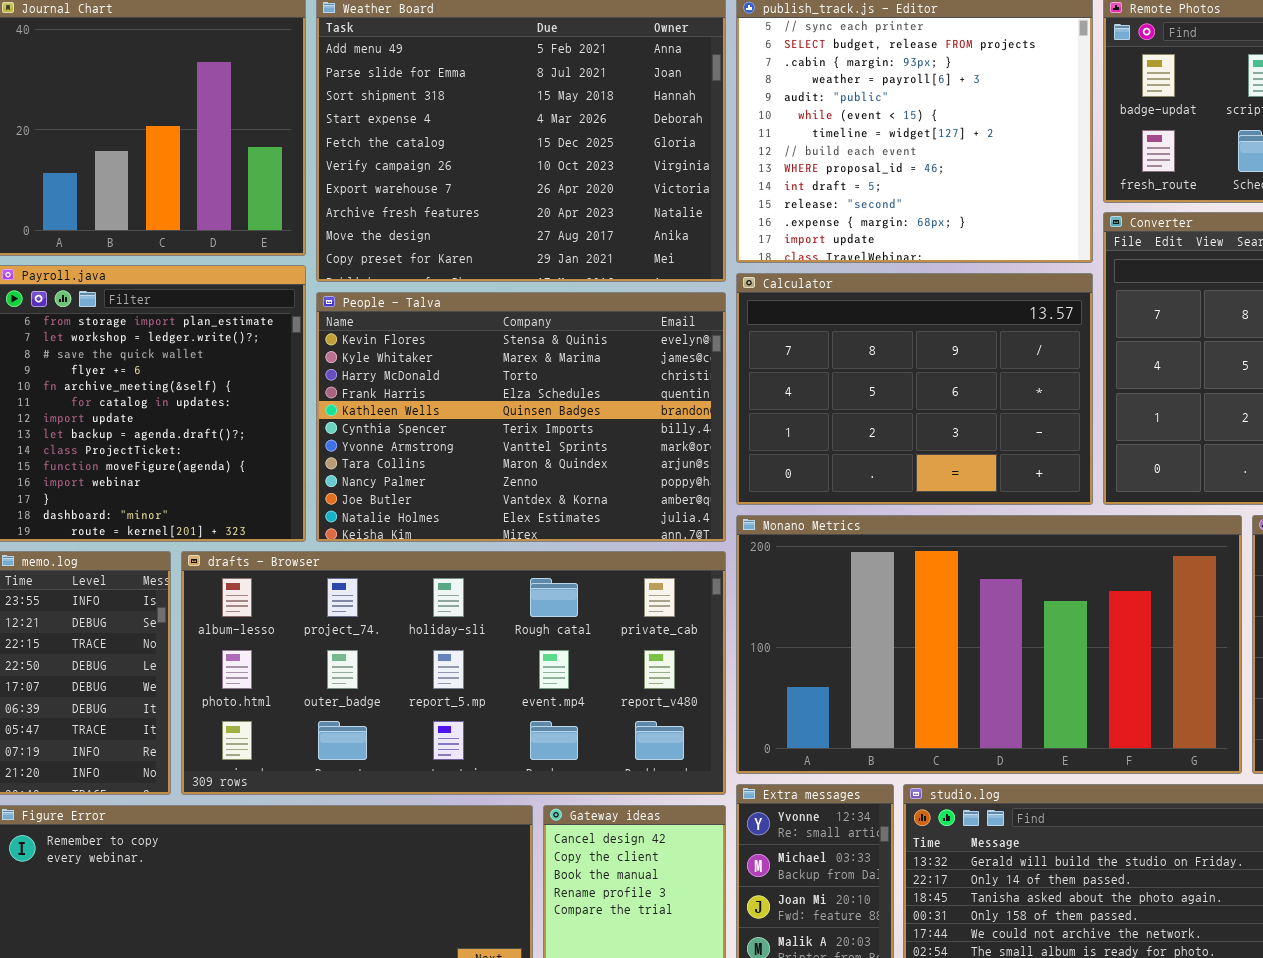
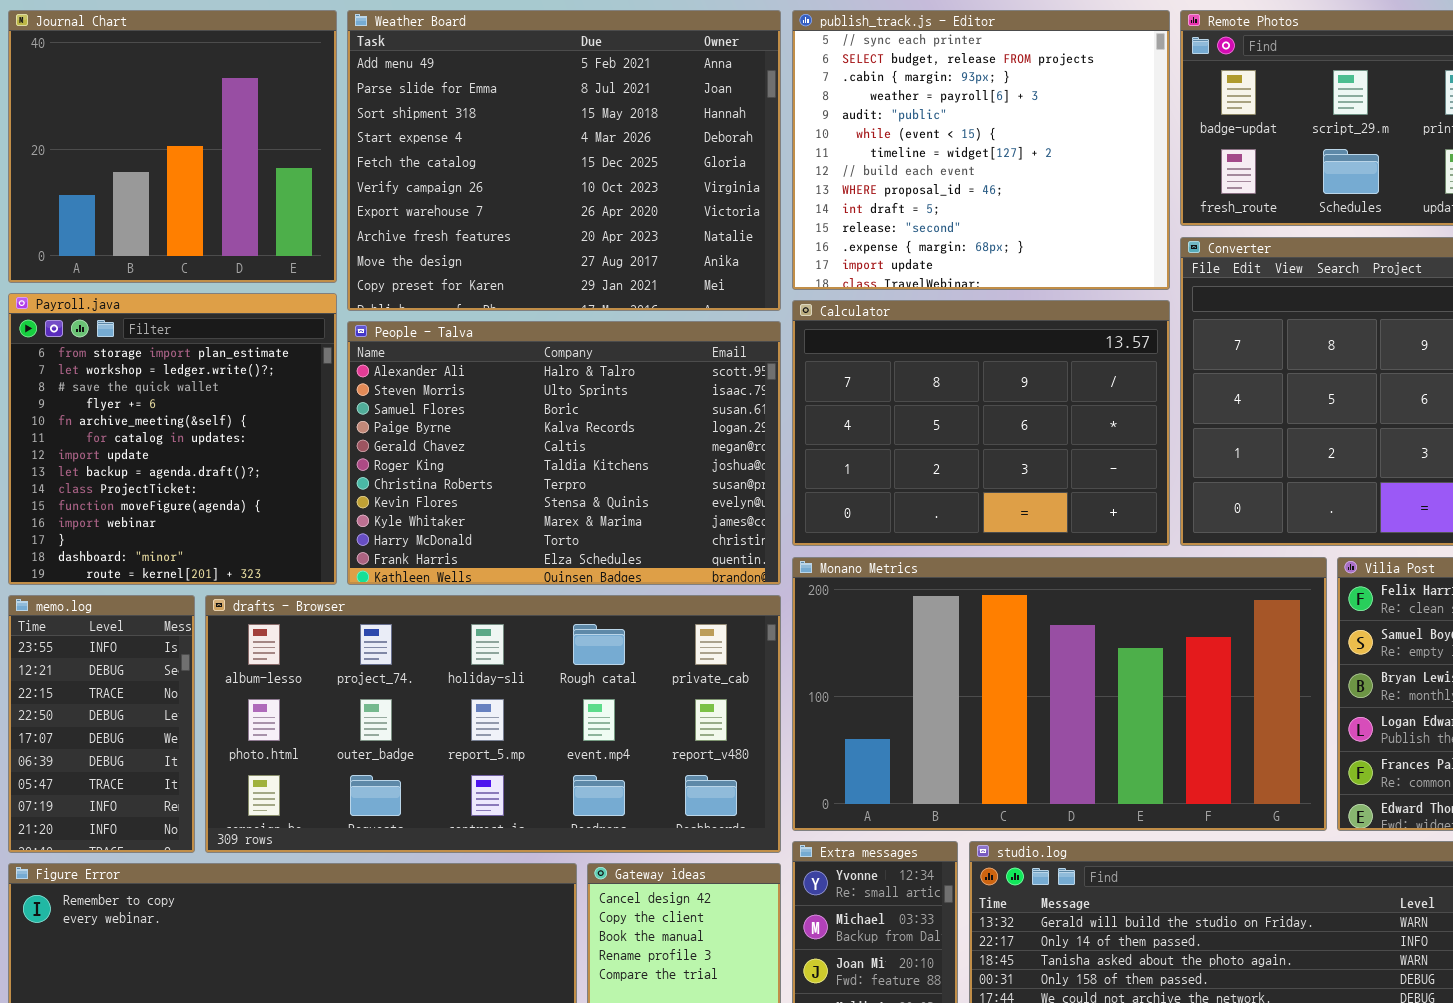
People - Talva: [316,292,726,542] -> [347,321,781,585], scrolled up 7 rows

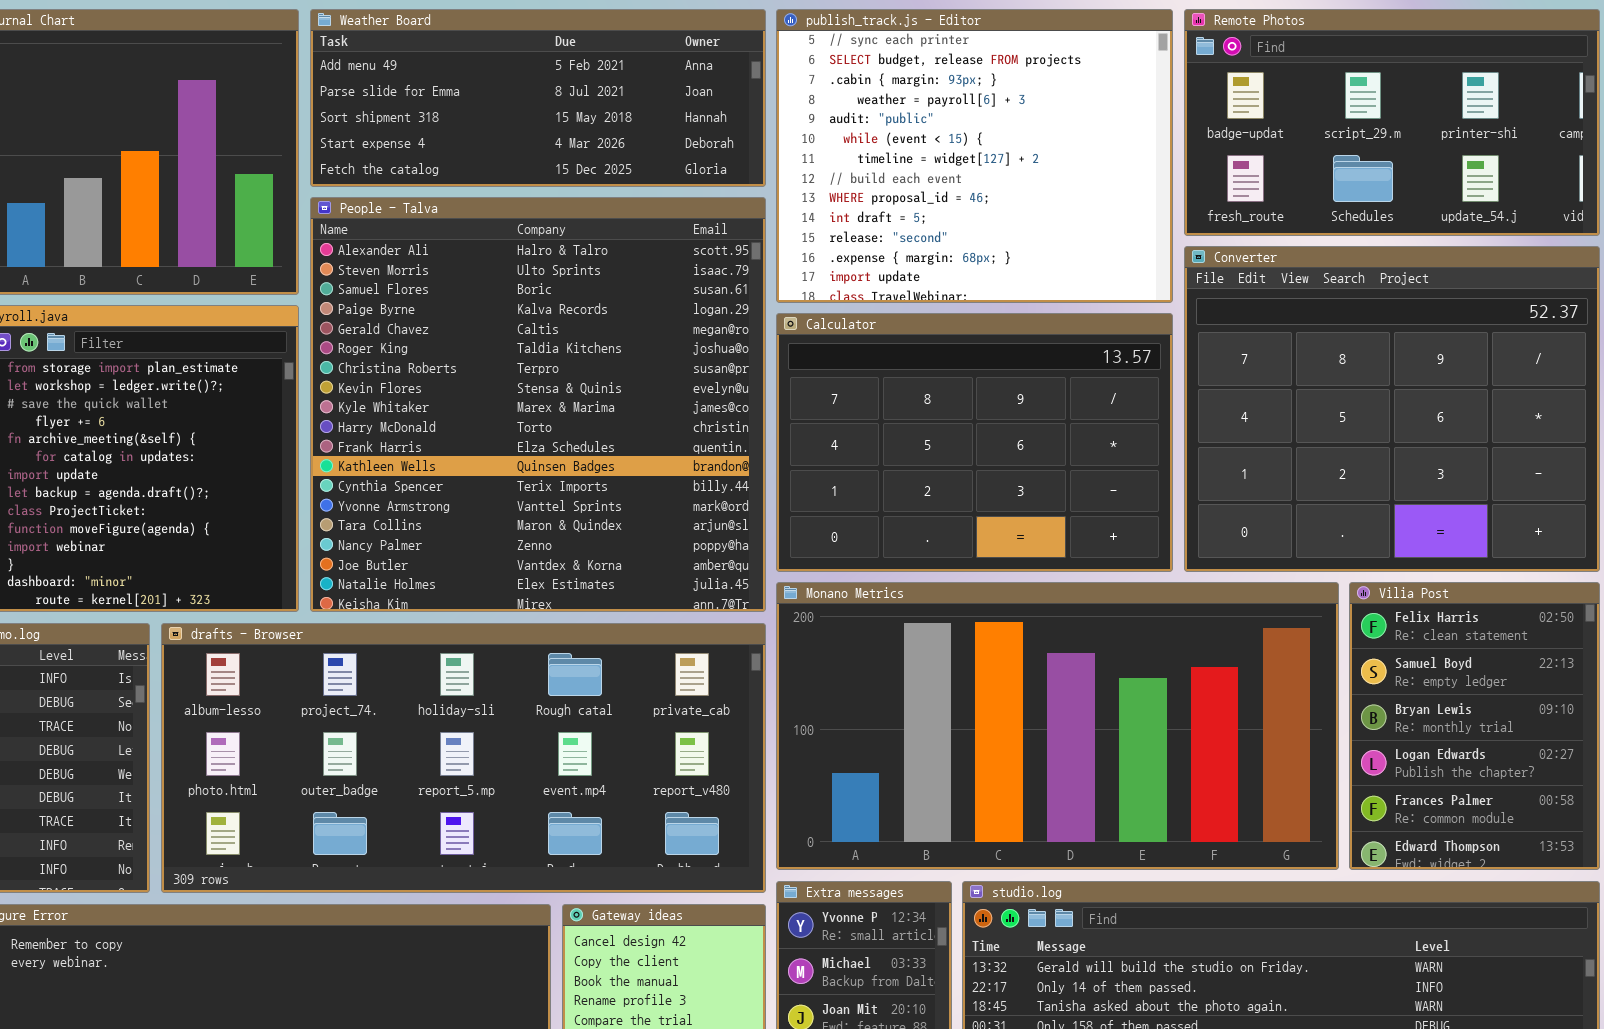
Weather Board: [347,10,781,311] -> [310,9,766,187], resized
People - Talva: [347,321,781,585] -> [310,197,766,612], resized

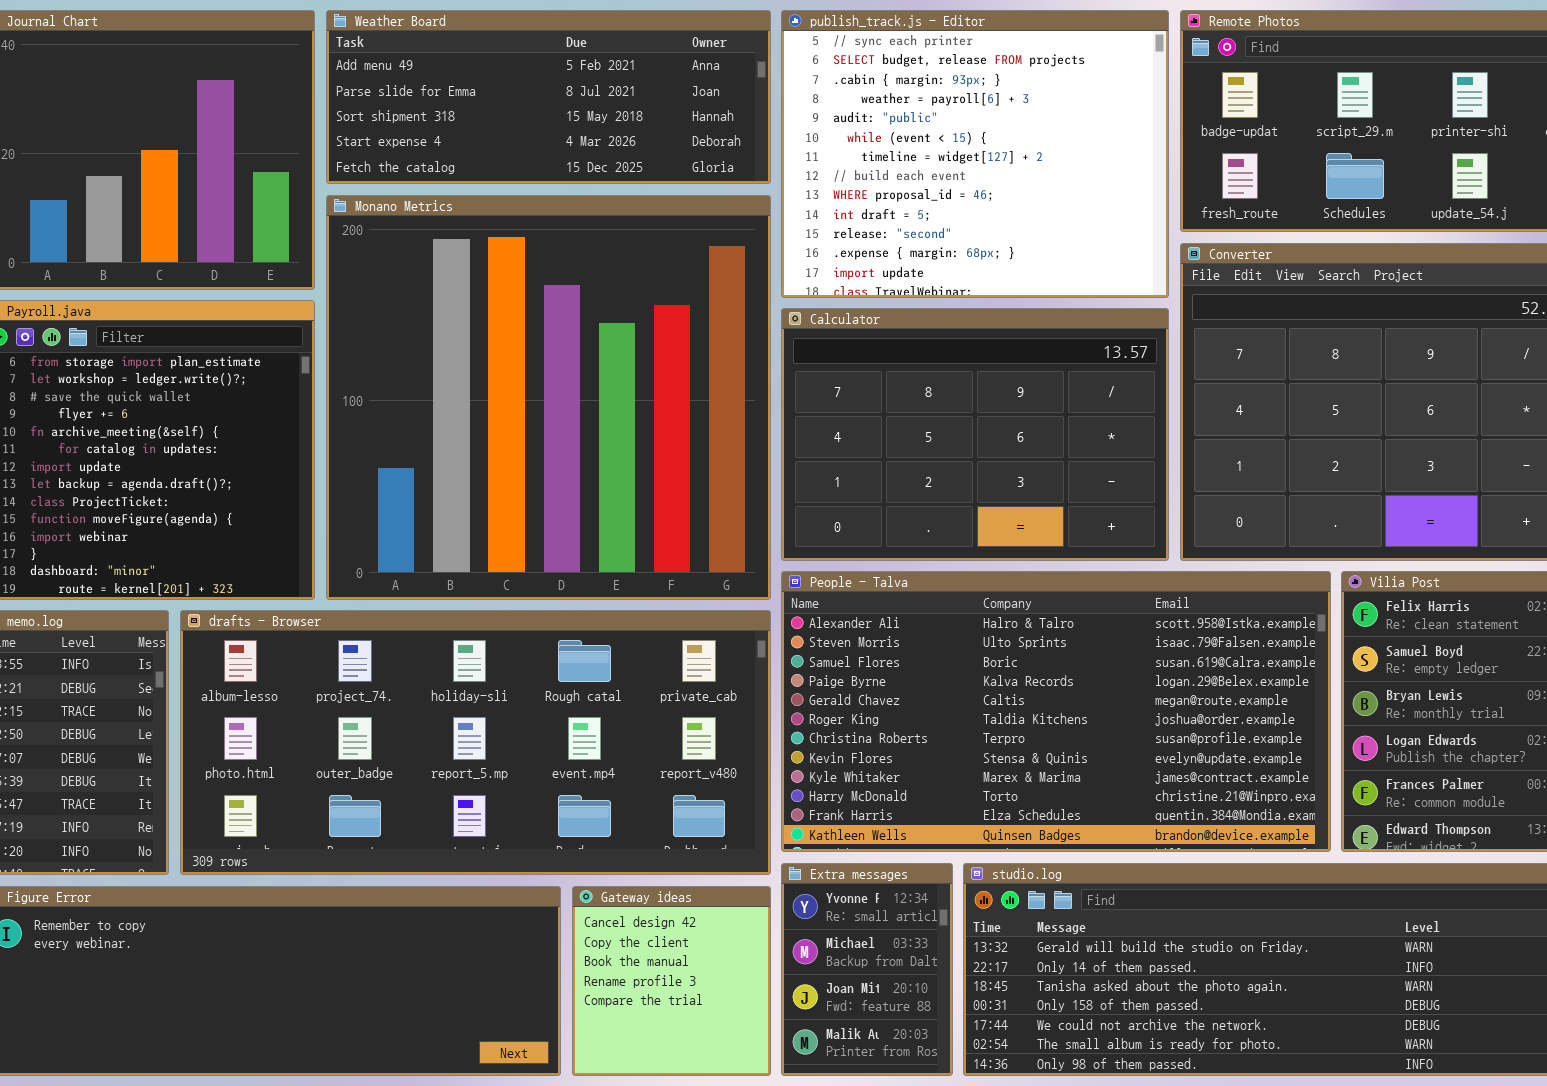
People - Talva: [310,197,766,612] -> [781,571,1331,852], moved, resized
Monano Metrics: [776,582,1339,870] -> [326,195,771,600], moved, resized

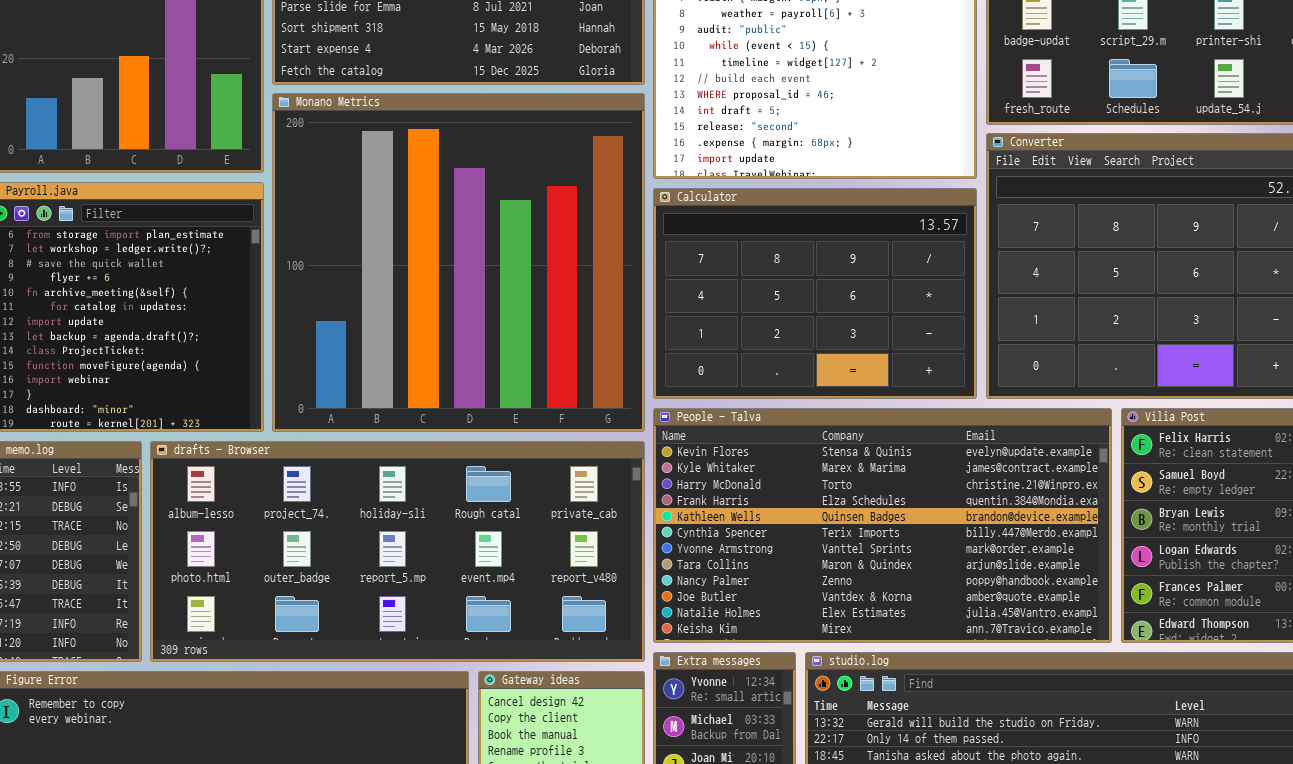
People - Talva: [781,571,1331,852] -> [653,408,1112,643], scrolled down 7 rows

